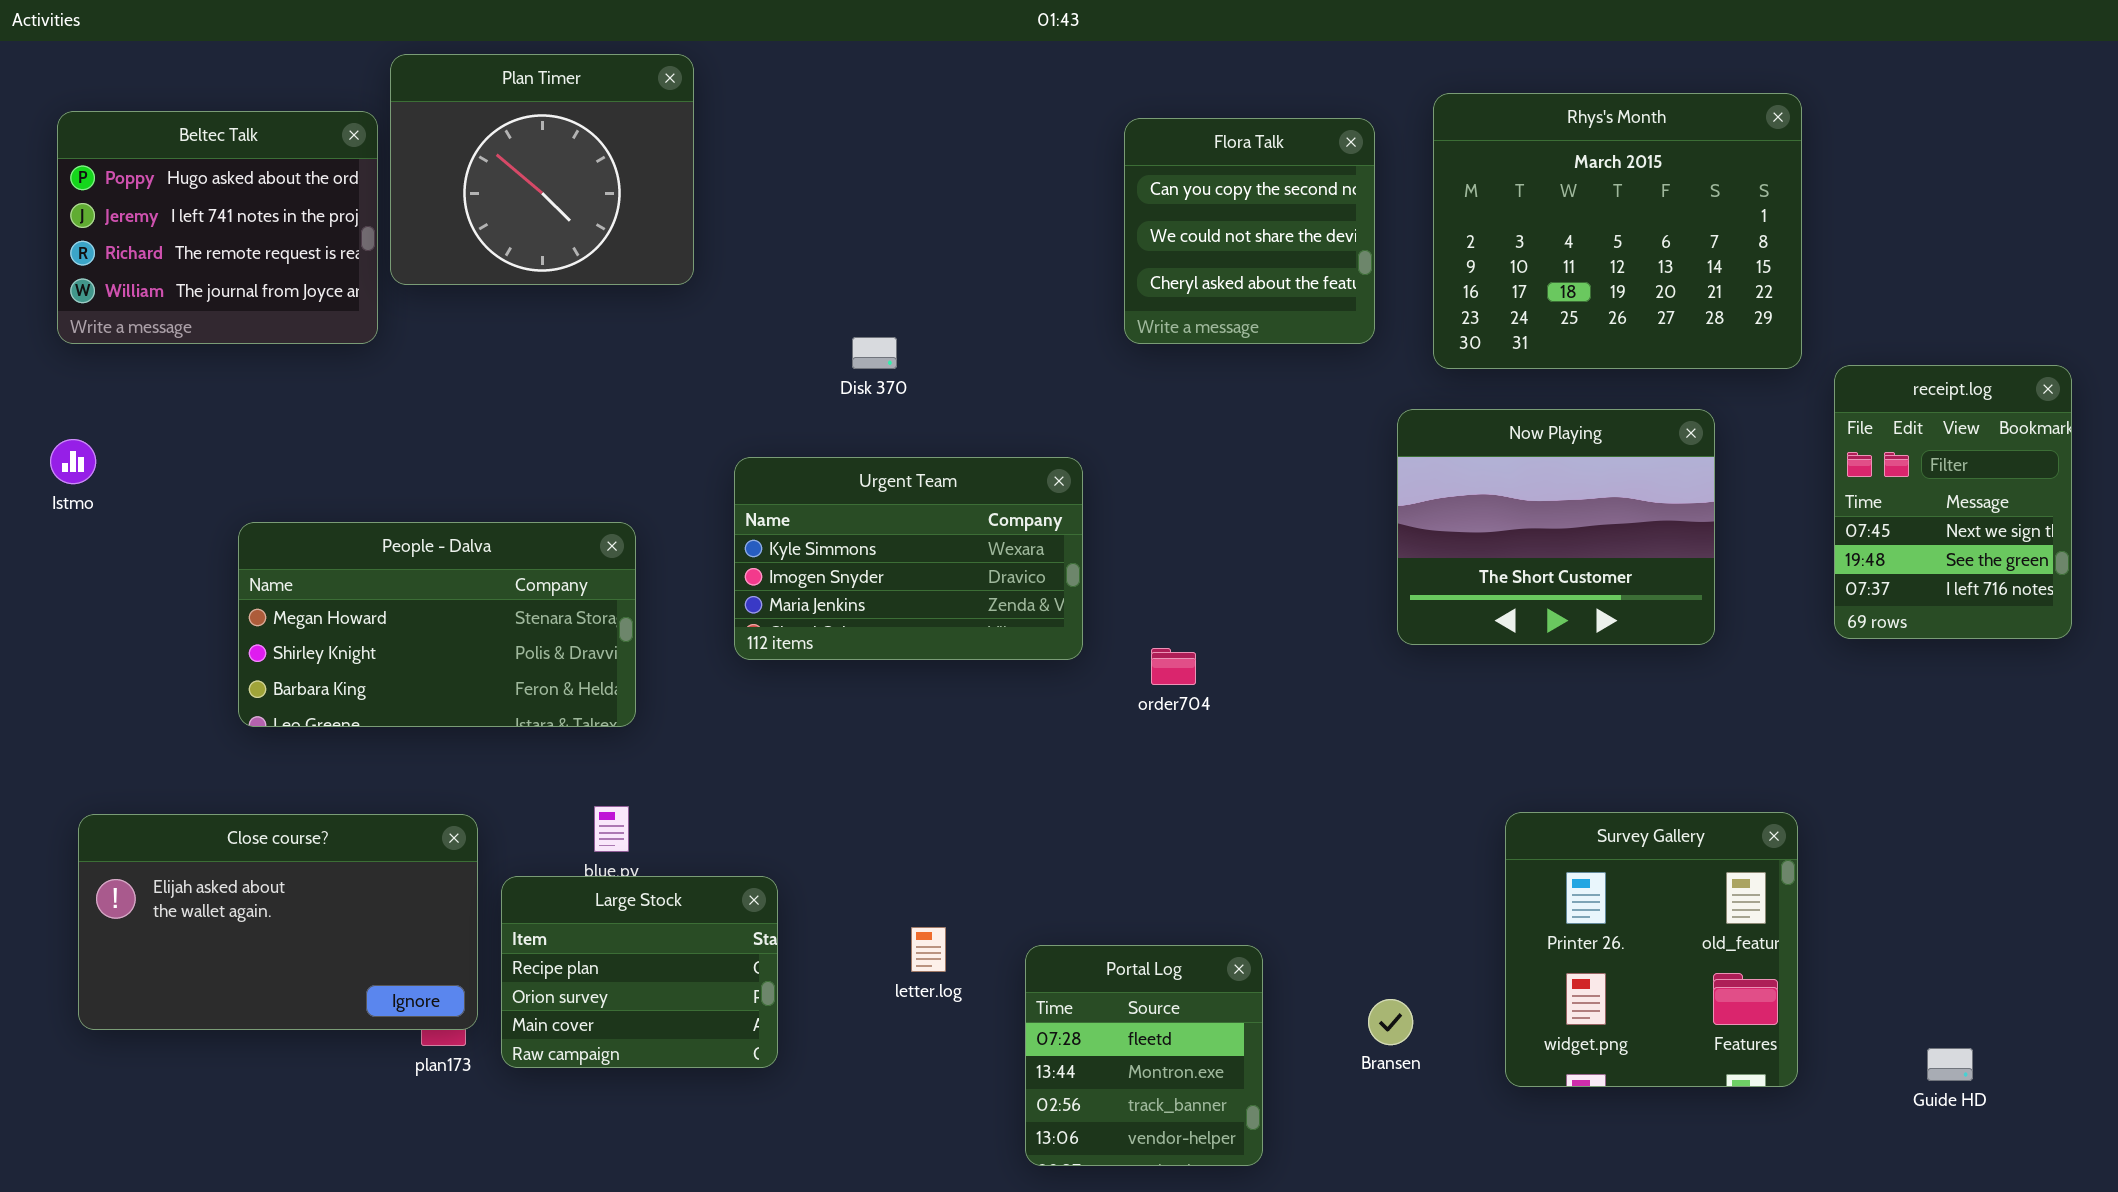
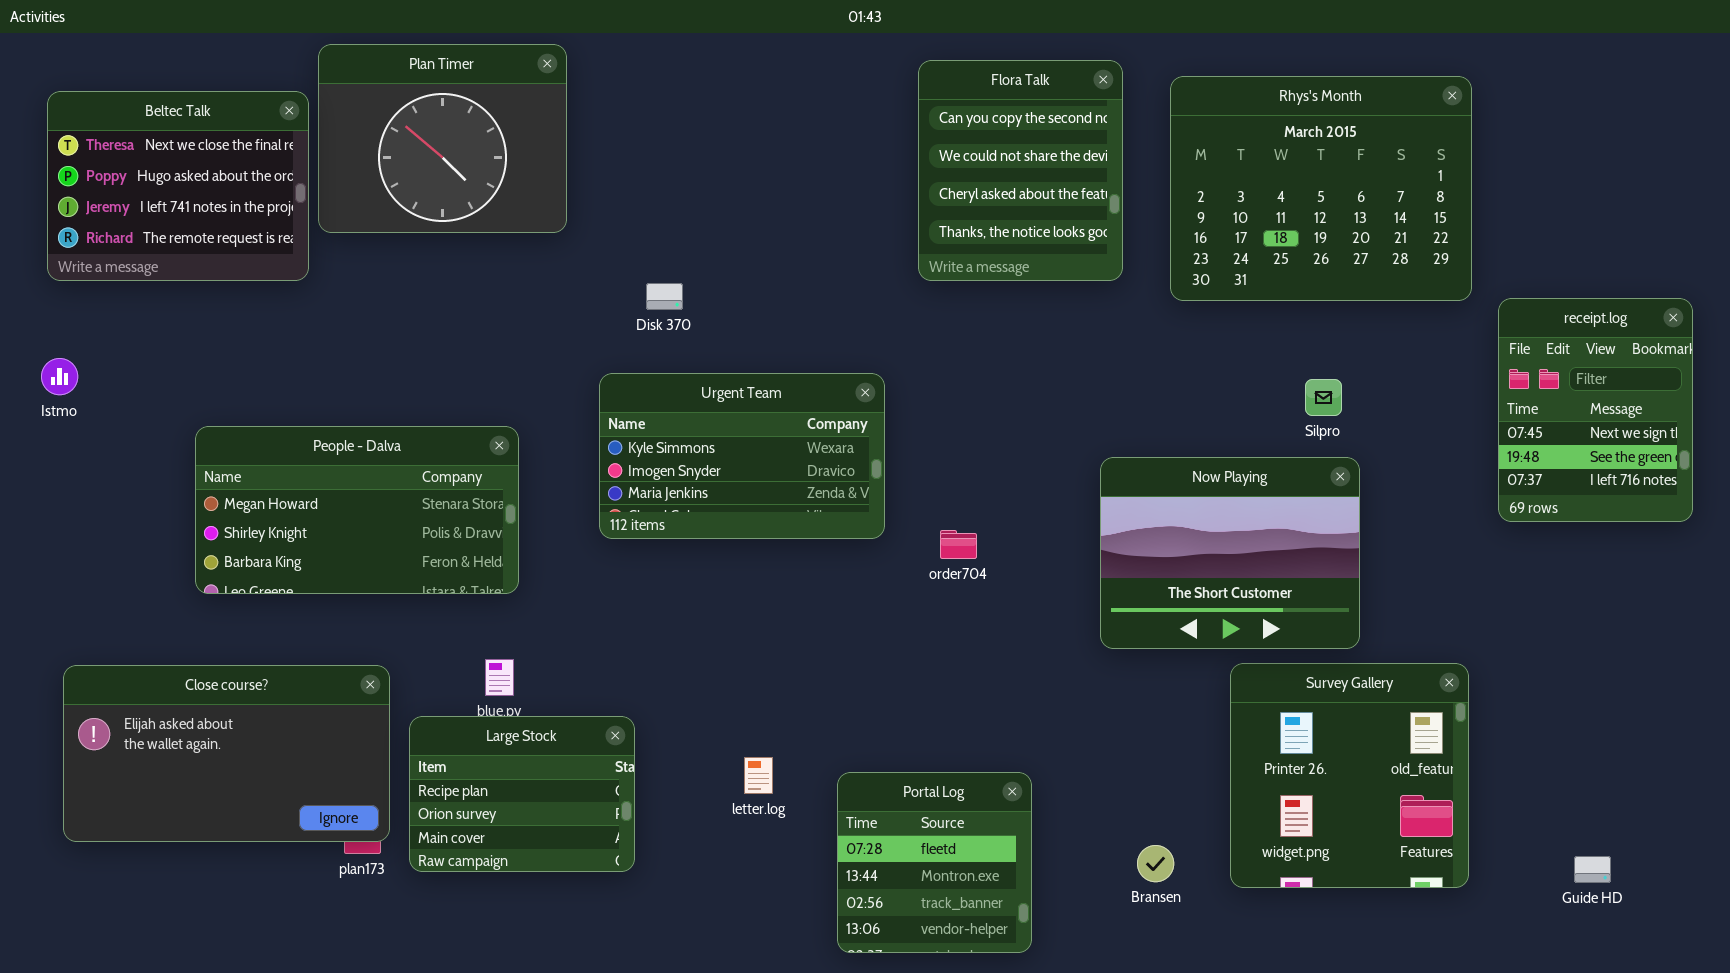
Beltec Talk: [57,111,378,344] -> [47,91,309,281], scrolled up 1 row
Flora Talk: [1124,118,1375,344] -> [918,60,1123,281], resized
Disk 370: [852,337,897,369] -> [646,283,683,310], moved
Now Playing: [1397,409,1715,645] -> [1100,457,1360,649], moved
Bransen: [1368,999,1413,1045] -> [1137,845,1174,882], moved

